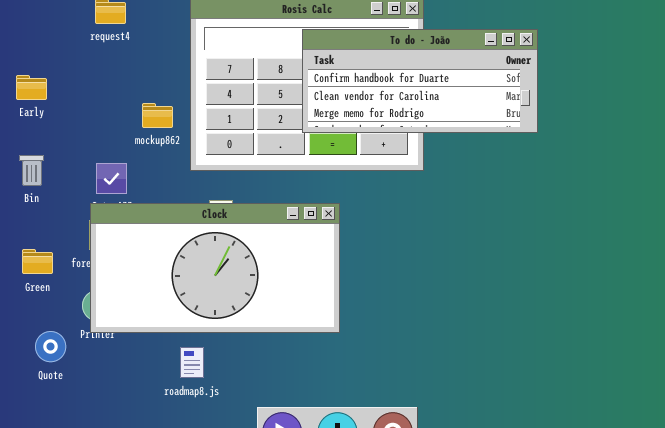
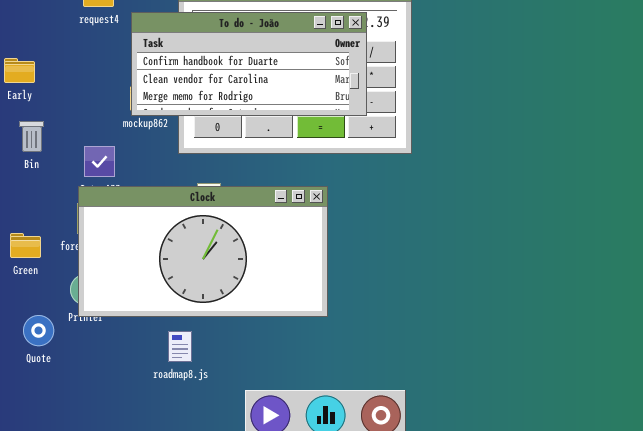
To do - João: [302,29,538,133] -> [131,12,367,116], moved
Bin: [19,155,44,186] -> [19,121,44,152], moved

